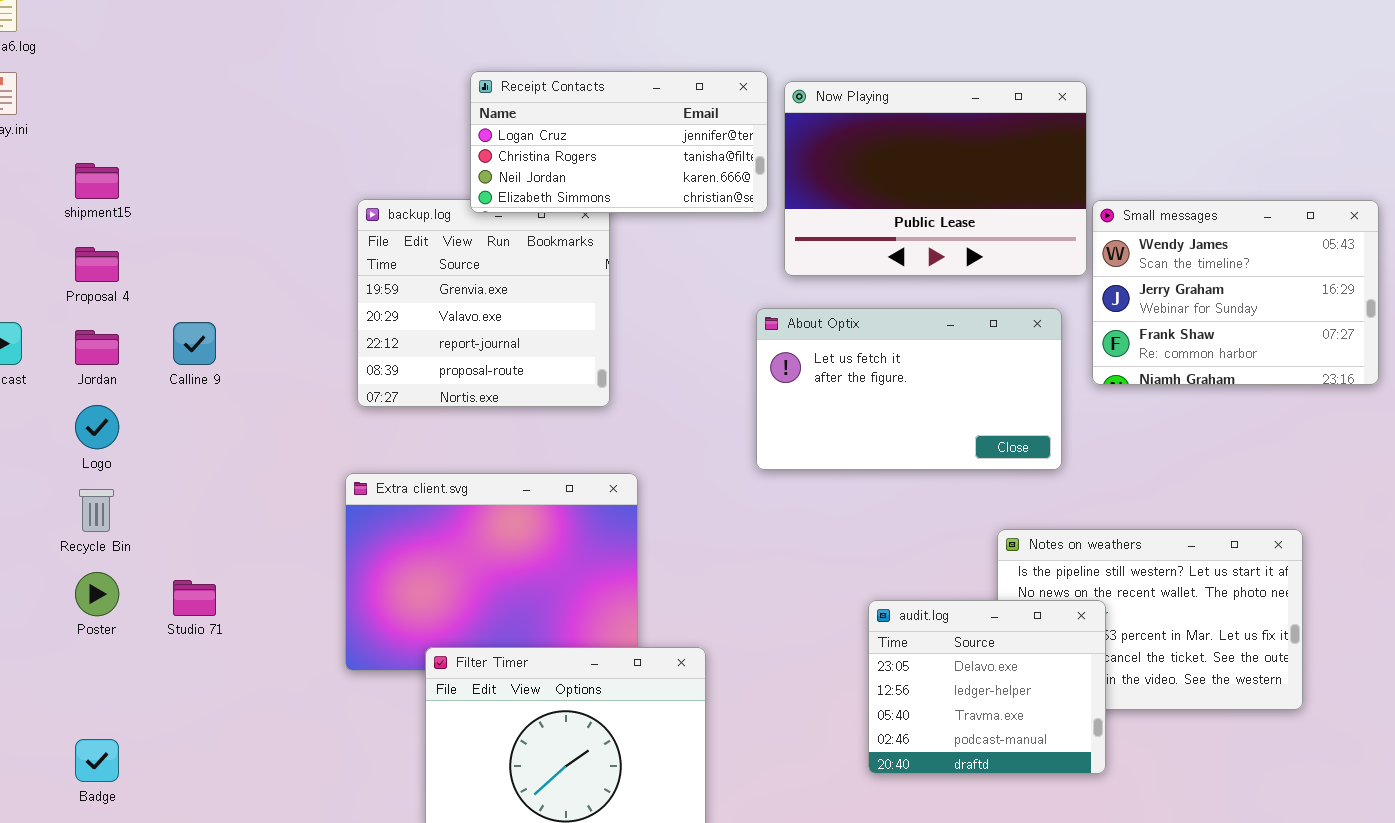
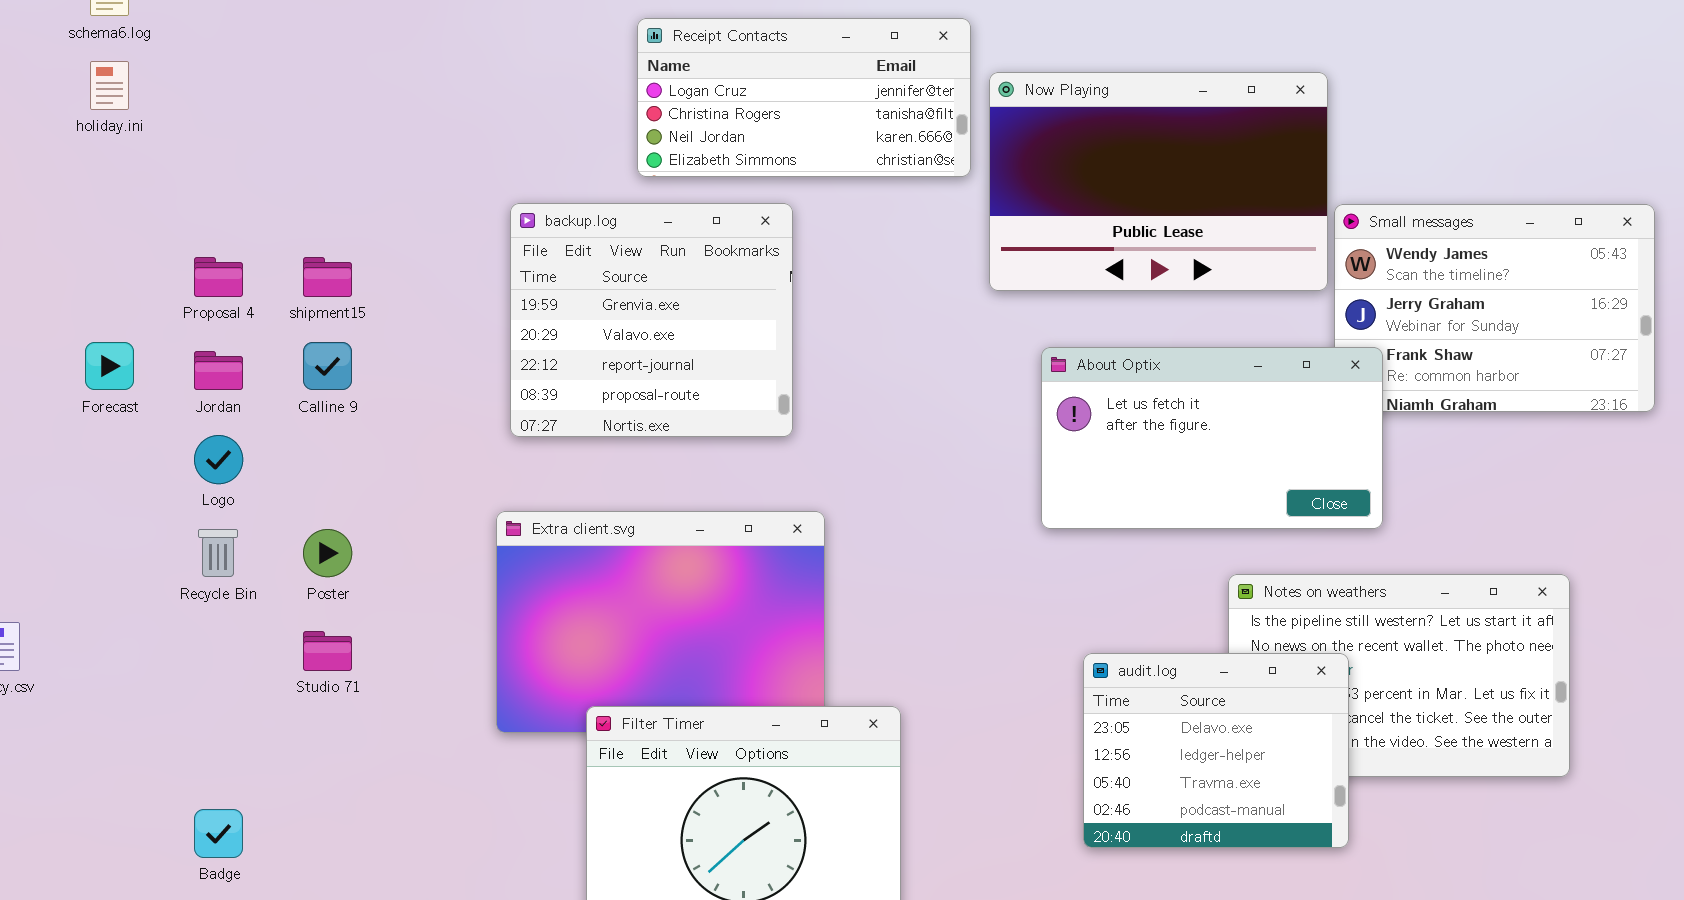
Receipt Contacts: [470,71,768,213] -> [637,18,971,177], moved
shipment15: [75,163,119,199] -> [303,257,352,297], moved
About Optix: [756,308,1062,470] -> [1041,347,1383,529], moved
Poster: [75,572,119,616] -> [303,529,352,577], moved

